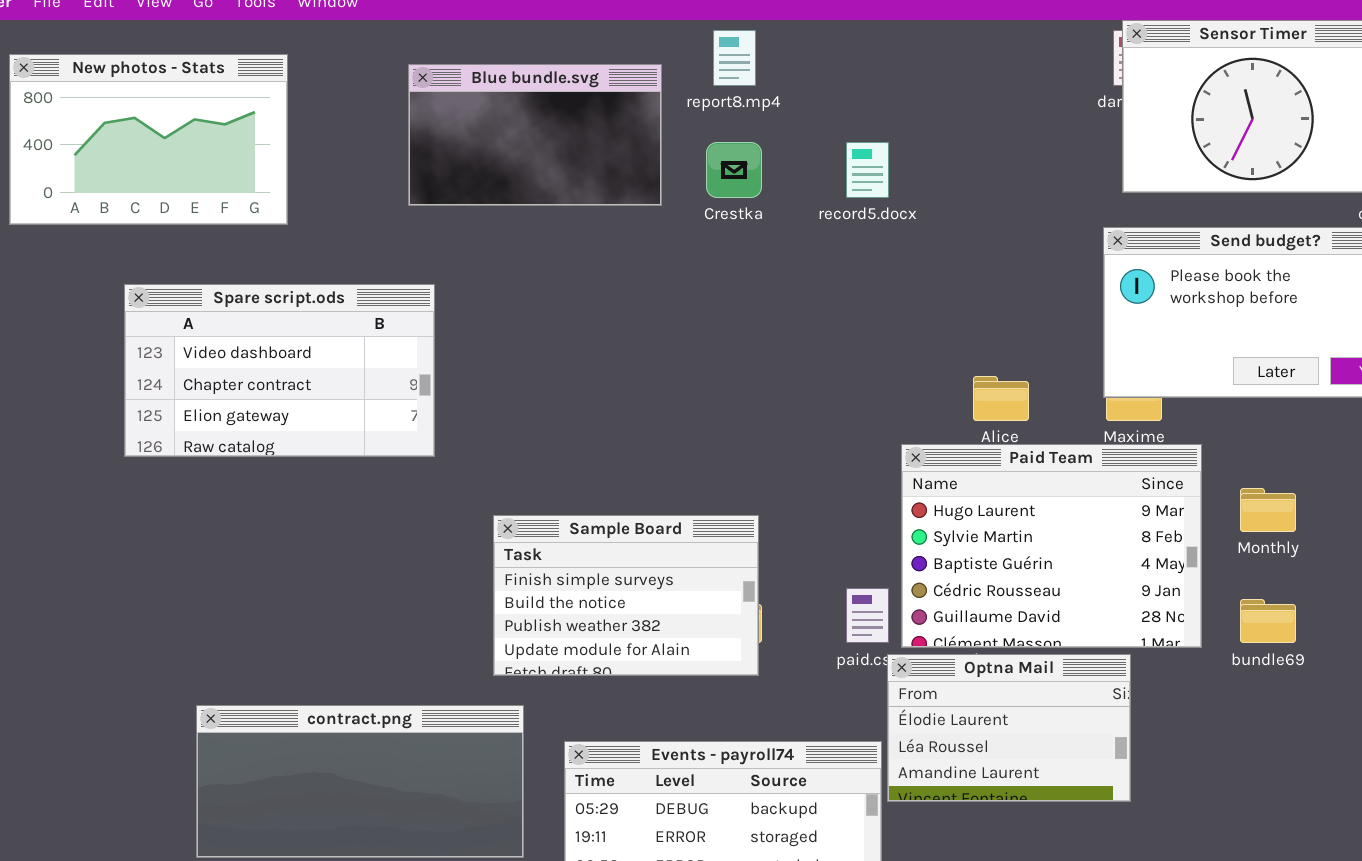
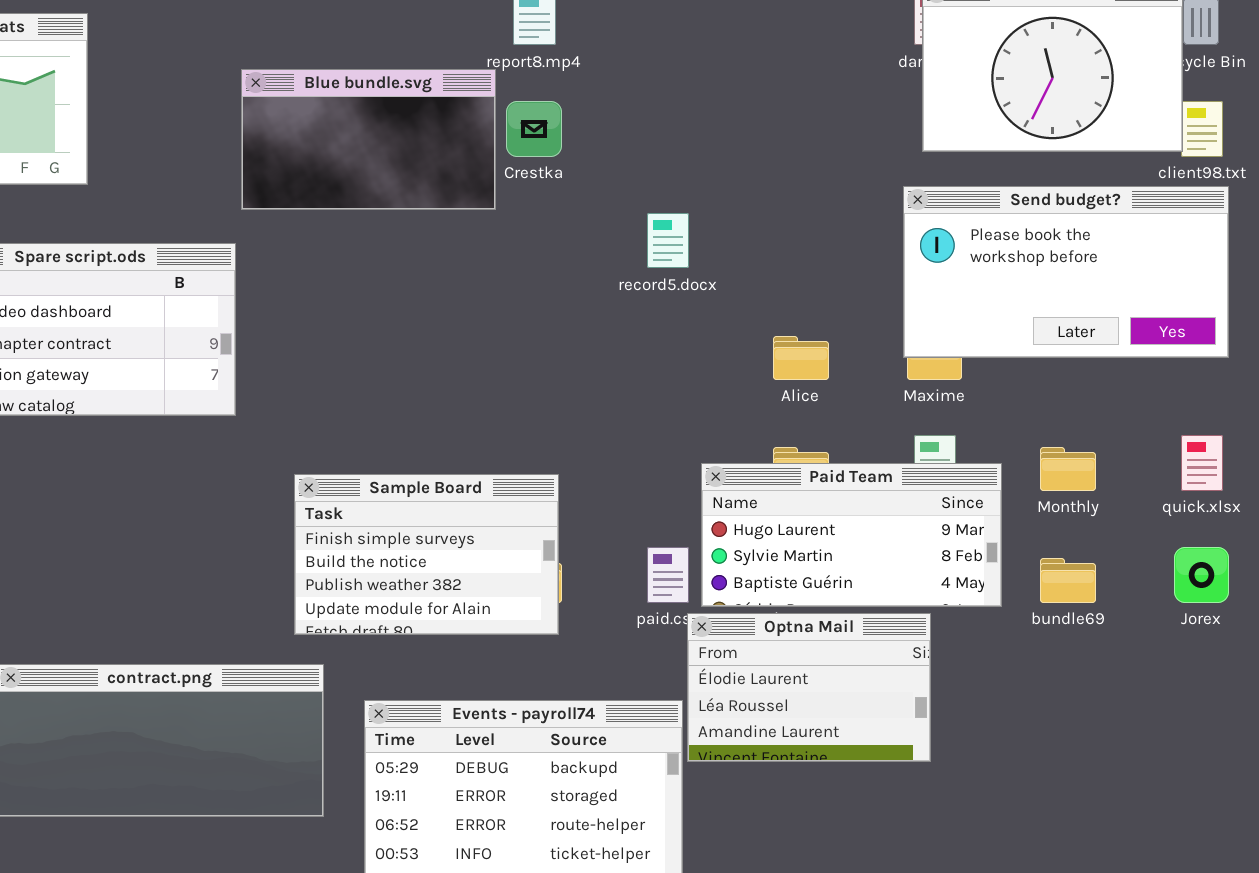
Blue bundle.svg: [408,64,662,206] -> [241,69,496,210], moved
record5.docx: [846,142,889,198] -> [647,213,689,268], moved
Paid Team: [901,444,1202,648] -> [701,463,1002,607], resized

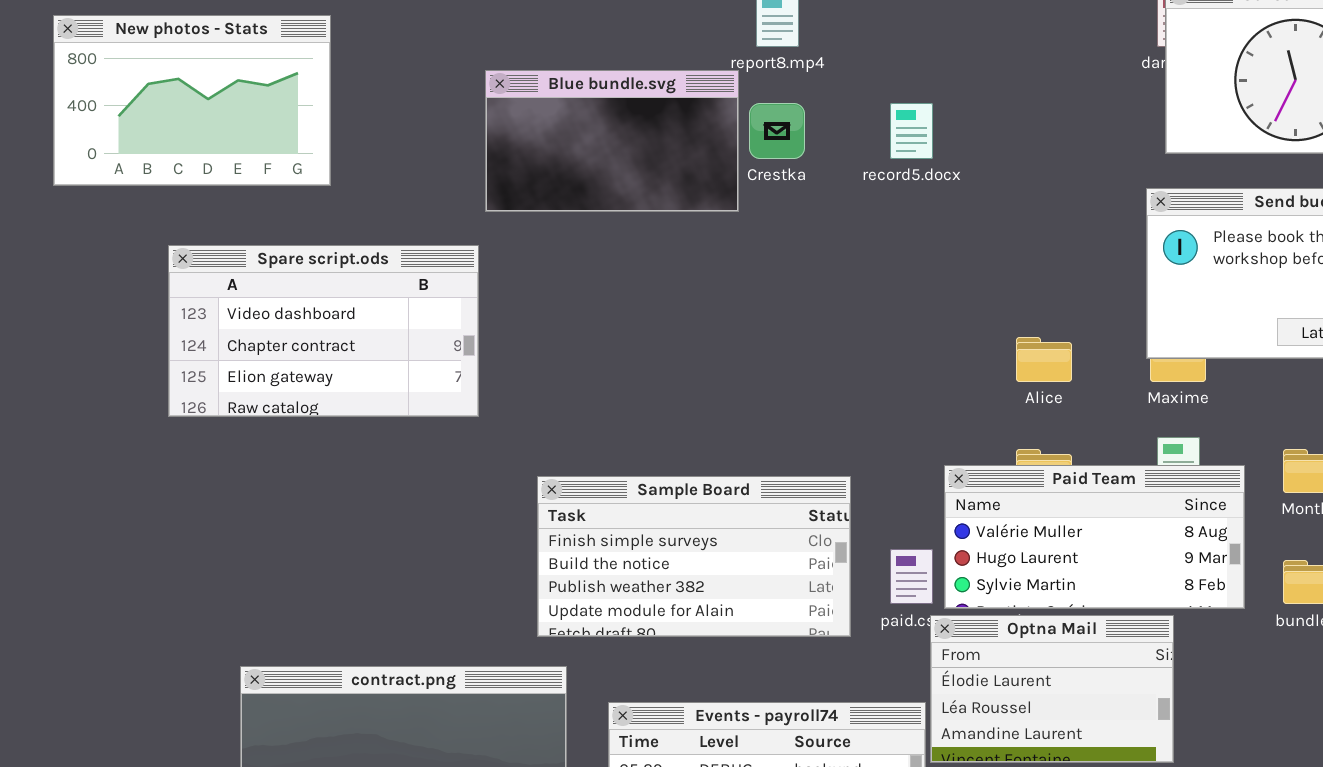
record5.docx: [647,213,689,268] -> [890,103,933,159], moved
Paid Team: [701,463,1002,607] -> [944,465,1245,609], scrolled up 1 row
Sample Board: [294,474,559,635] -> [537,476,851,637], resized

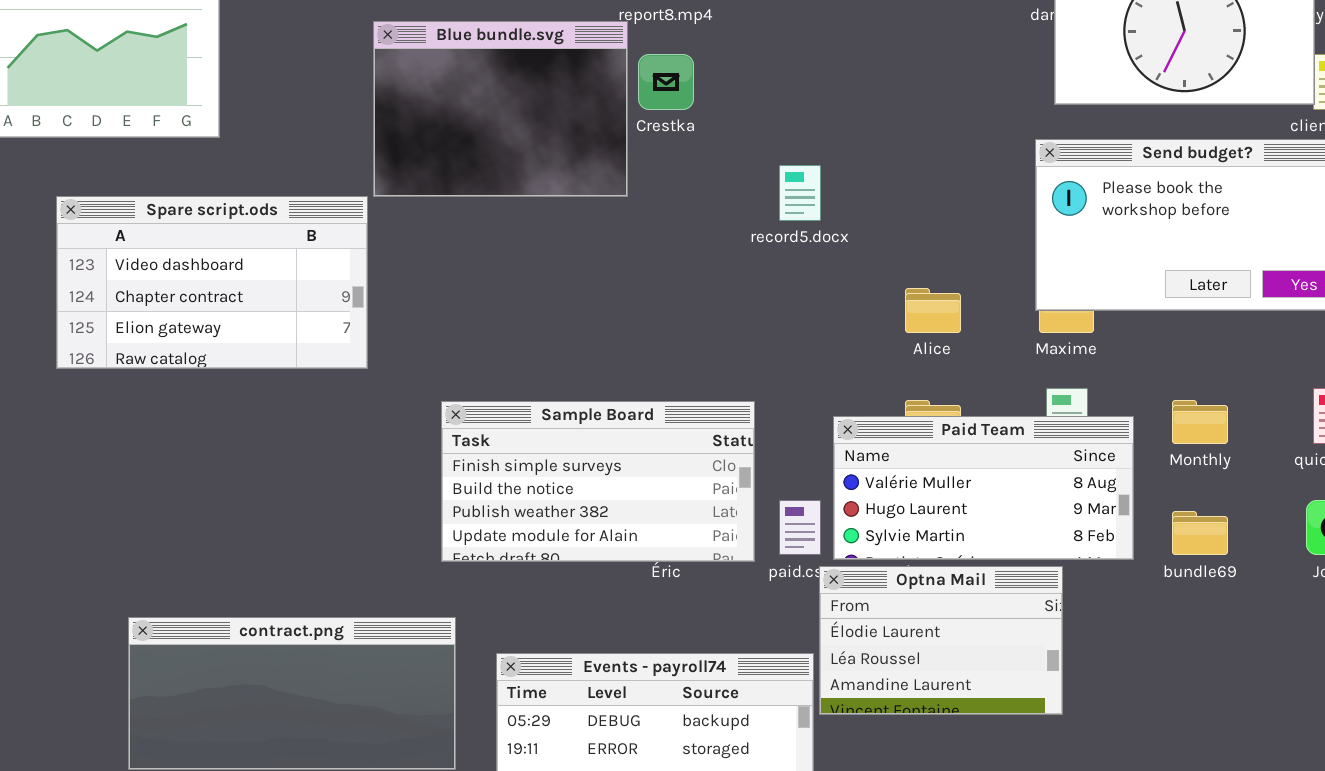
Blue bundle.svg: [485,70,739,212] -> [373,21,628,197], resized
record5.docx: [890,103,933,159] -> [779,165,821,221], moved
Sample Board: [537,476,851,637] -> [441,401,755,562], moved

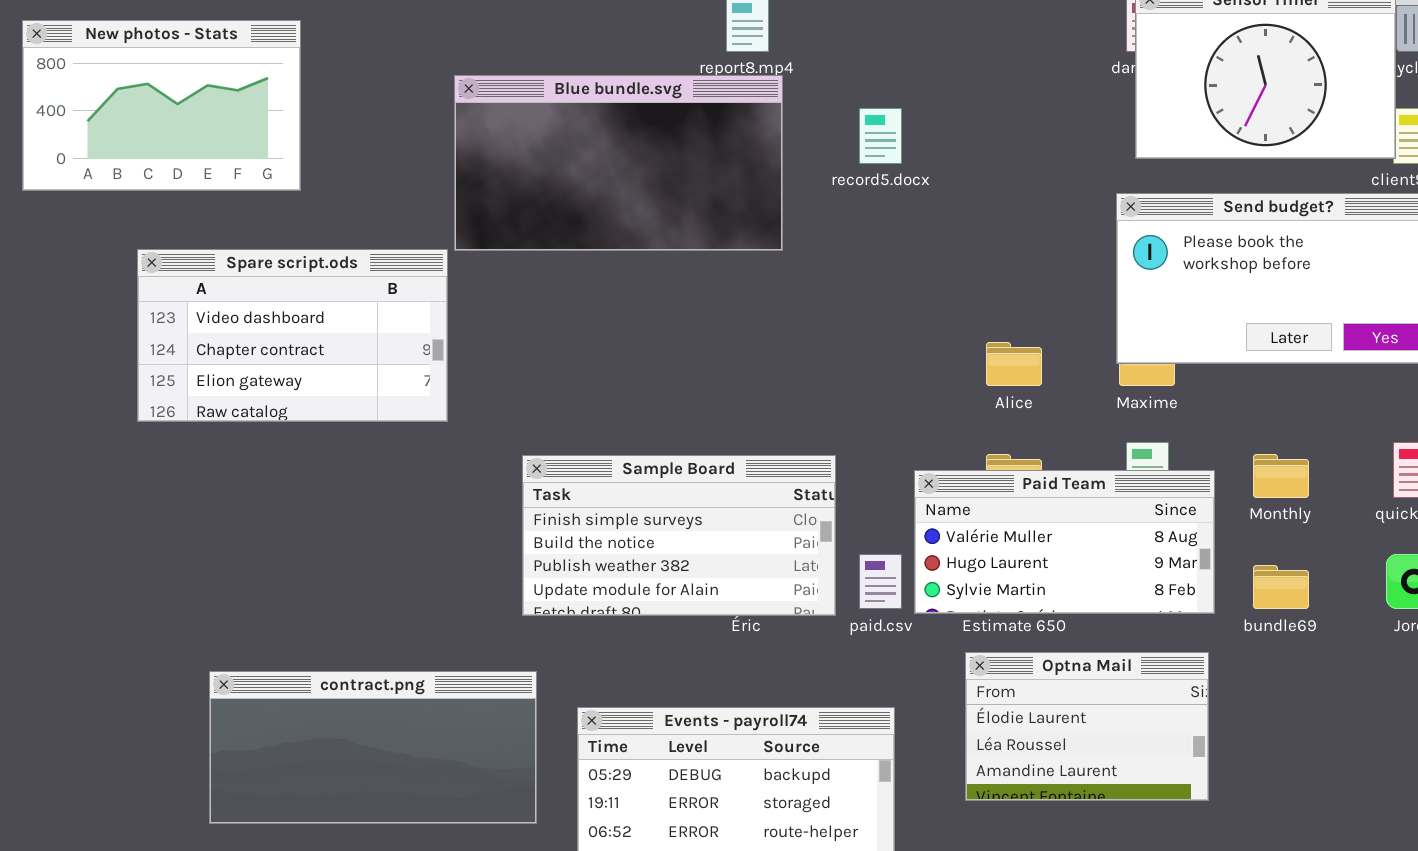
Blue bundle.svg: [373,21,628,197] -> [454,75,783,251], resized
record5.docx: [779,165,821,221] -> [859,108,902,164], moved
Optna Mail: [819,566,1063,715] -> [965,652,1209,801], moved

